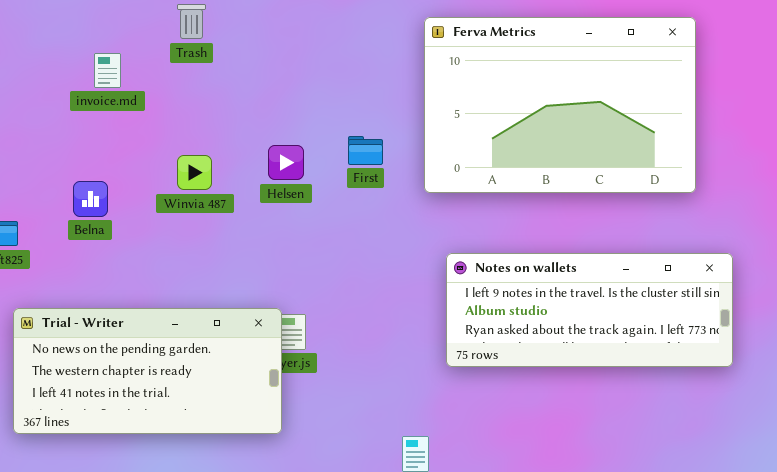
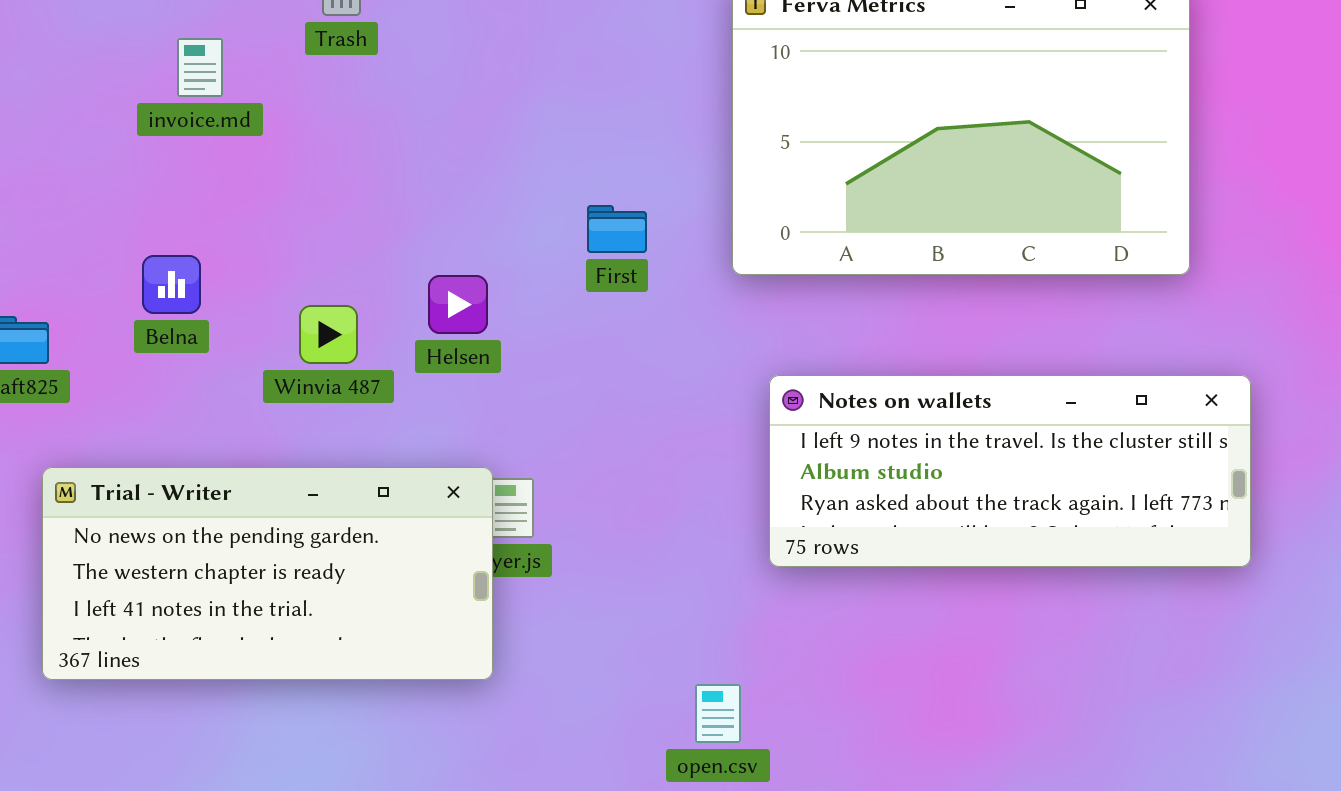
First: [348,136,383,165] -> [587,205,647,253], moved
Helsen: [268,145,304,180] -> [428,275,488,334], moved
Winvia 487: [177,155,212,190] -> [299,305,358,364], moved

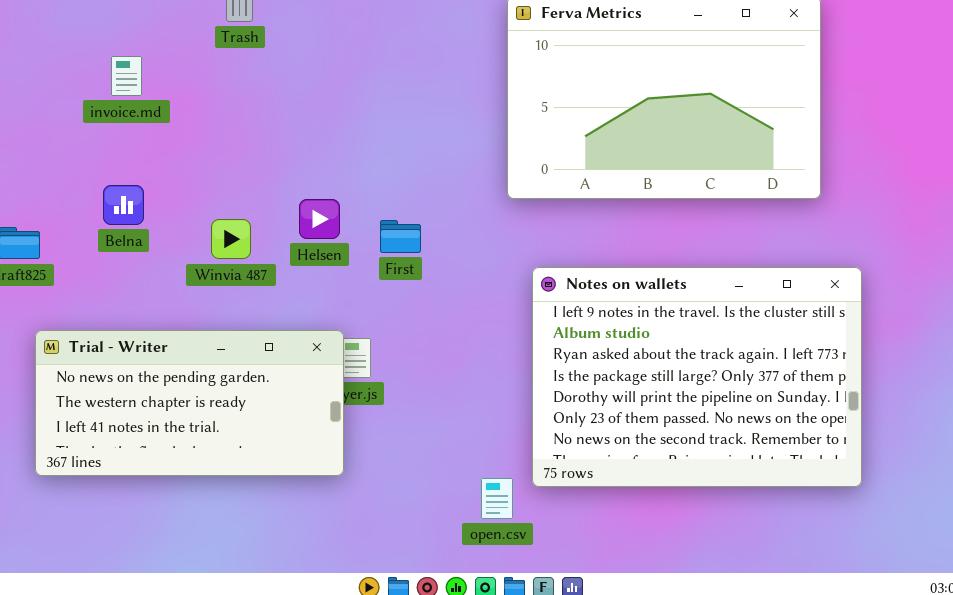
invoice.md: [177,38,223,97] -> [111,56,142,96], moved
First: [587,205,647,253] -> [380,220,421,253], moved
Notes on wallets: [769,375,1251,567] -> [532,267,862,487], resized

